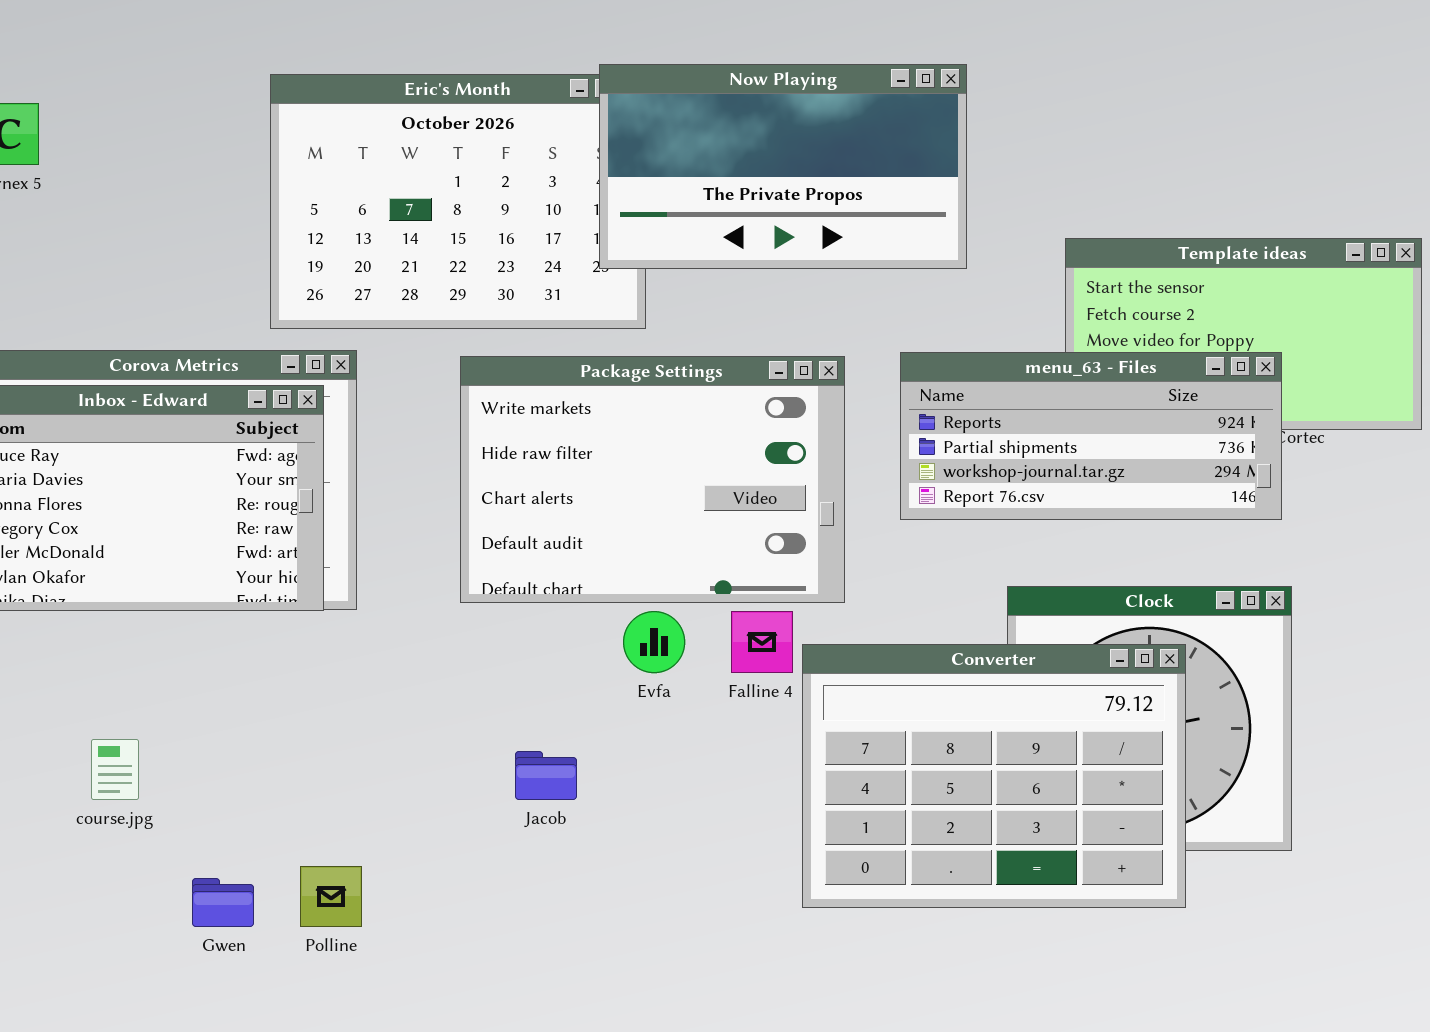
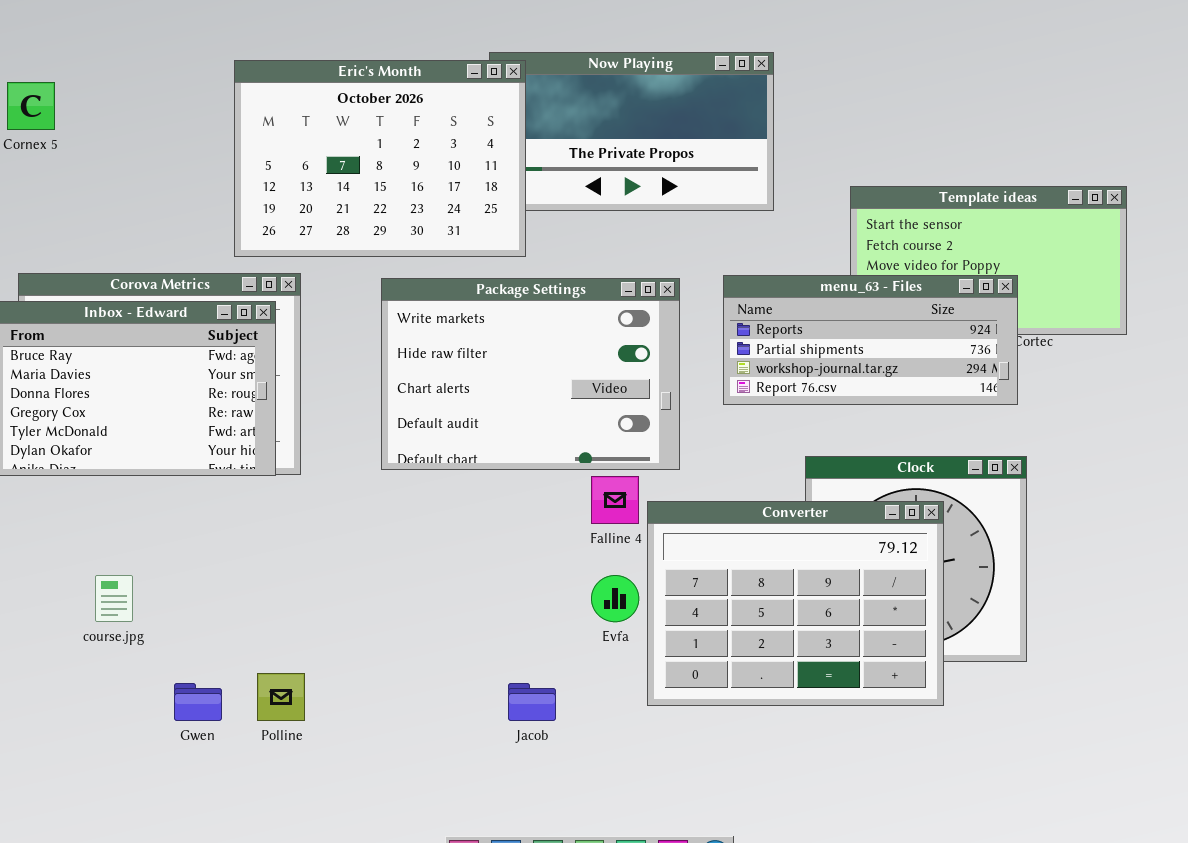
Eric's Month: [270,74,646,329] -> [234,60,526,257], raised
Evfa: [623,611,685,673] -> [591,575,639,622], moved
Jacob: [515,751,577,800] -> [508,683,556,721], moved

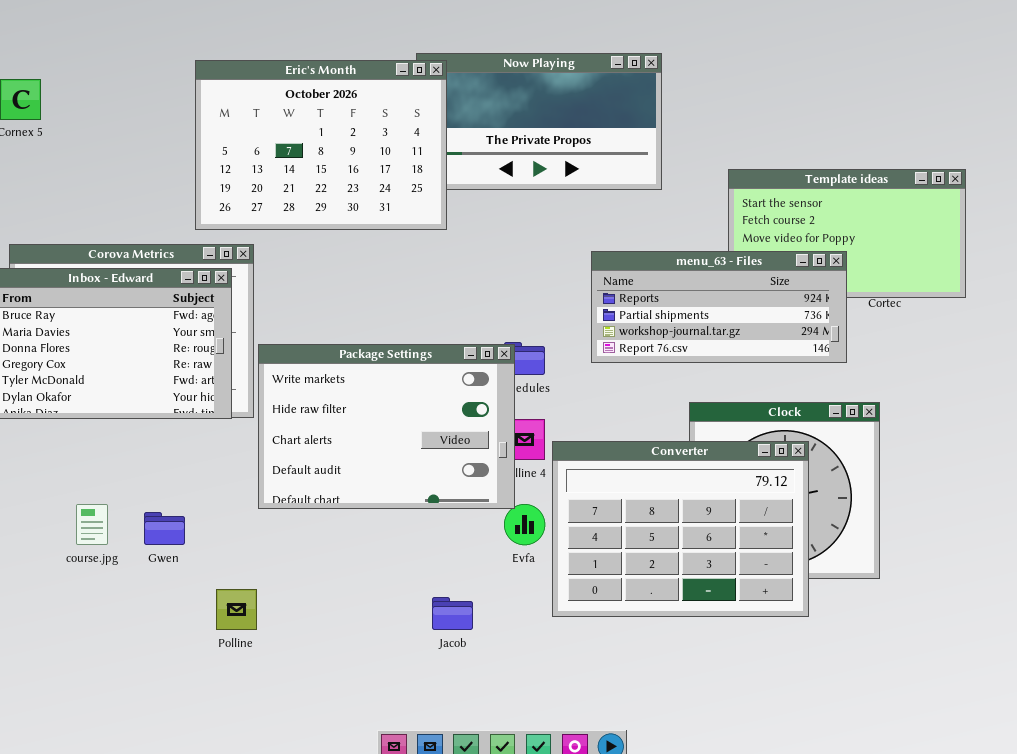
menu_63 - Files: [723,275,1018,405] -> [591,251,847,363], moved
Package Settings: [381,278,680,470] -> [258,344,515,509], moved
Gwen: [174,683,222,721] -> [144,512,185,545], moved

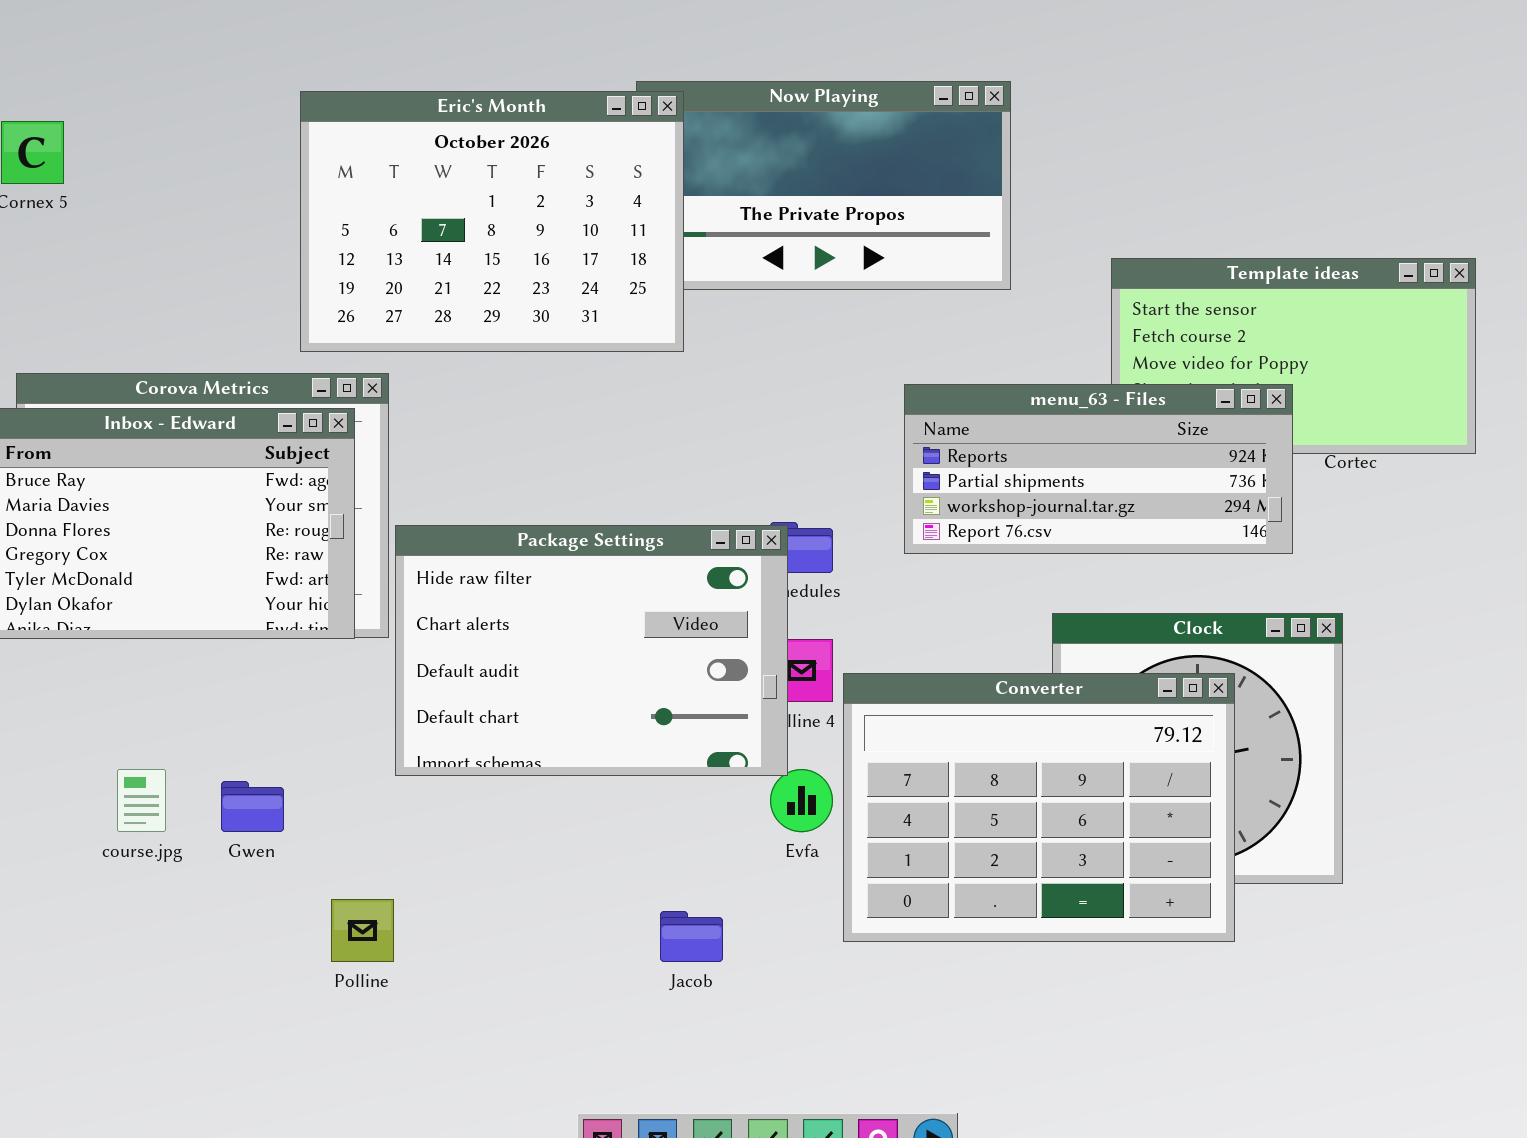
Package Settings: [258,344,515,509] -> [395,525,788,776], scrolled down 1 row

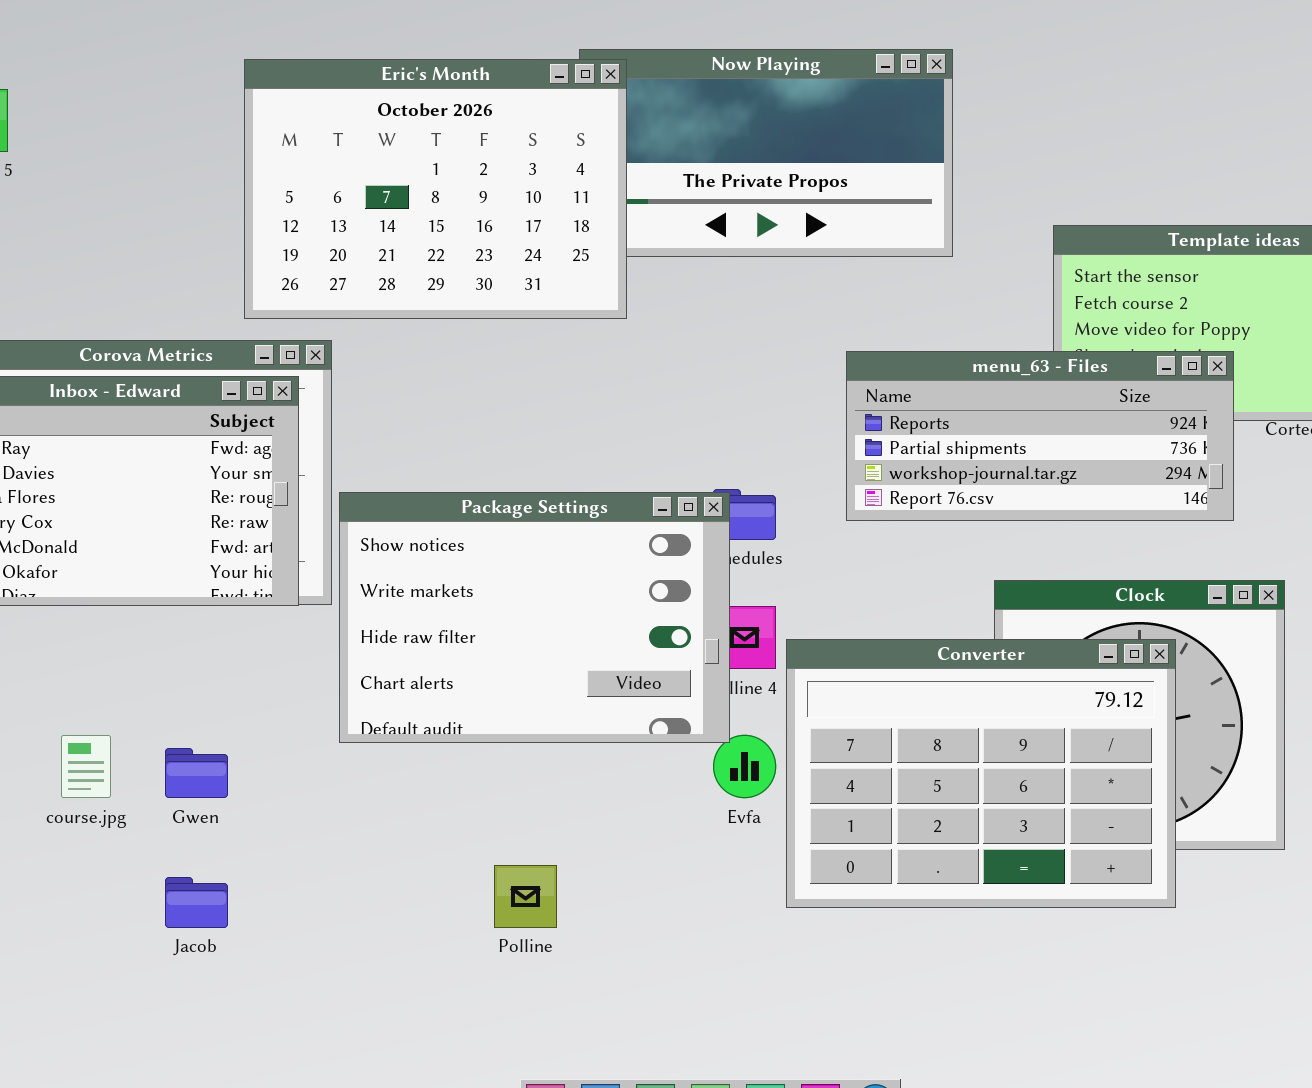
Package Settings: [395,525,788,776] -> [339,492,730,743], scrolled up 2 rows
Polline: [331,899,394,962] -> [494,865,557,928], moved
Jacob: [660,911,723,962] -> [165,877,228,928], moved

